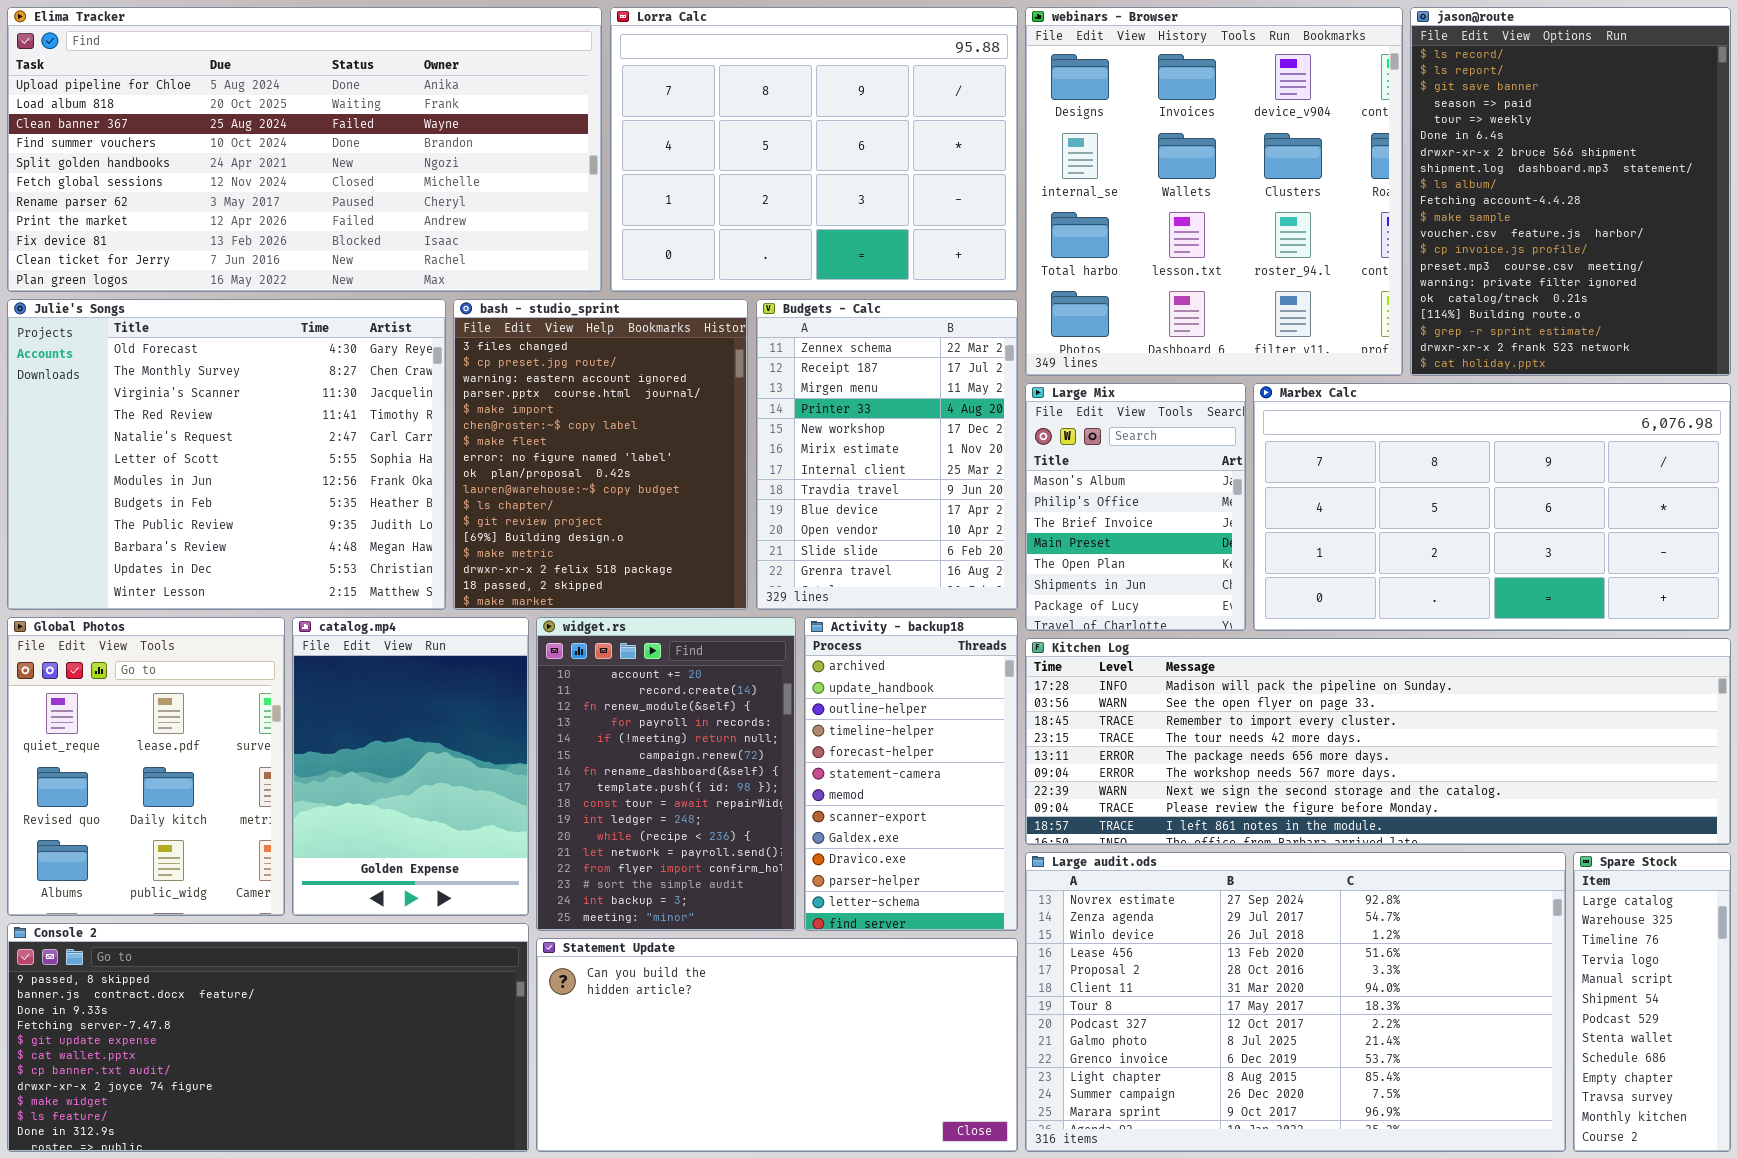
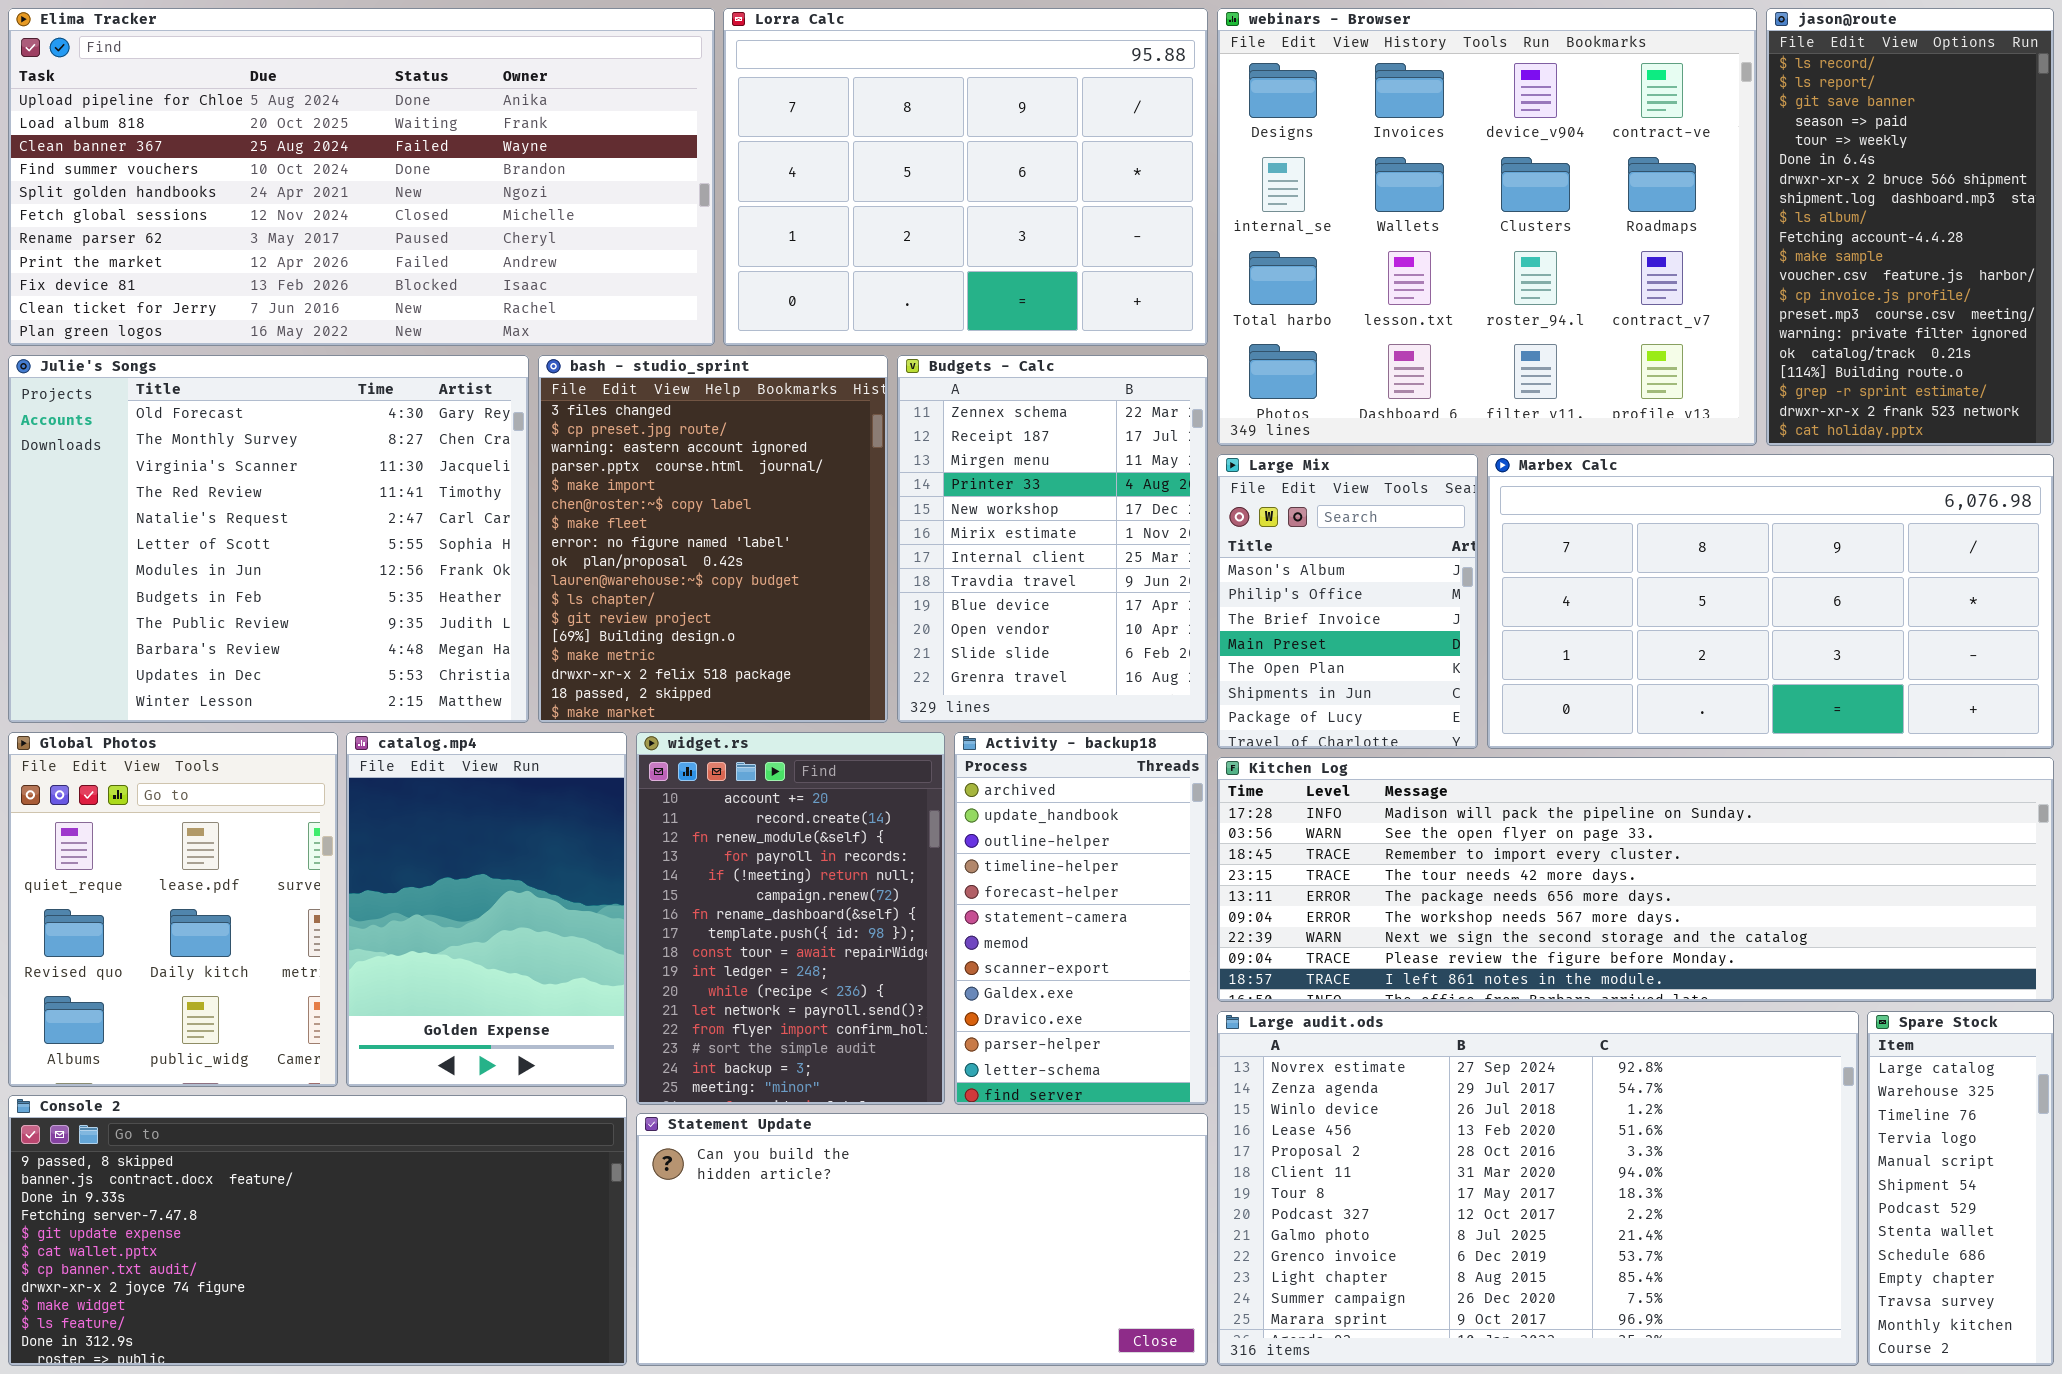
webinars - Browser: [1025,7,1403,376] -> [1217,8,1757,446], resized
jason@route: [1410,7,1731,376] -> [1766,8,2054,446], resized

